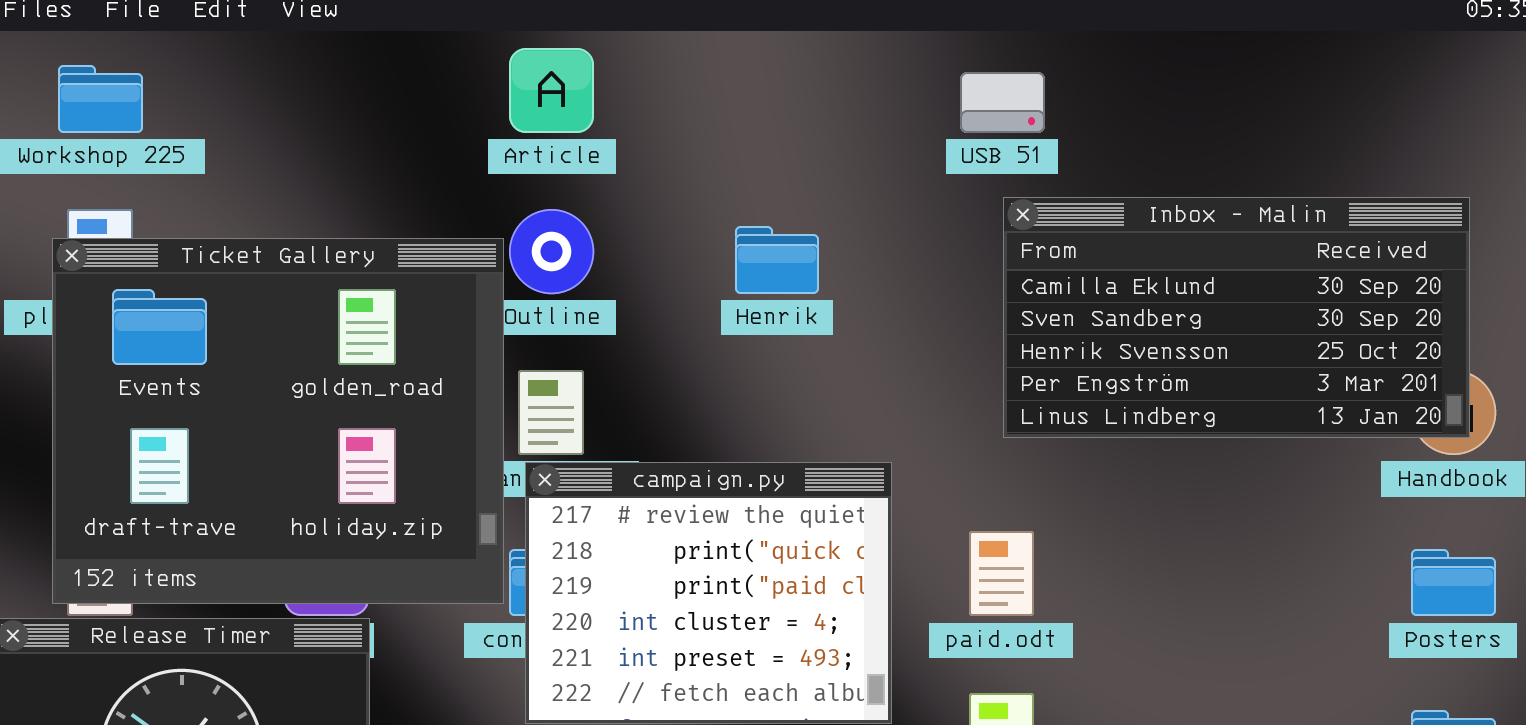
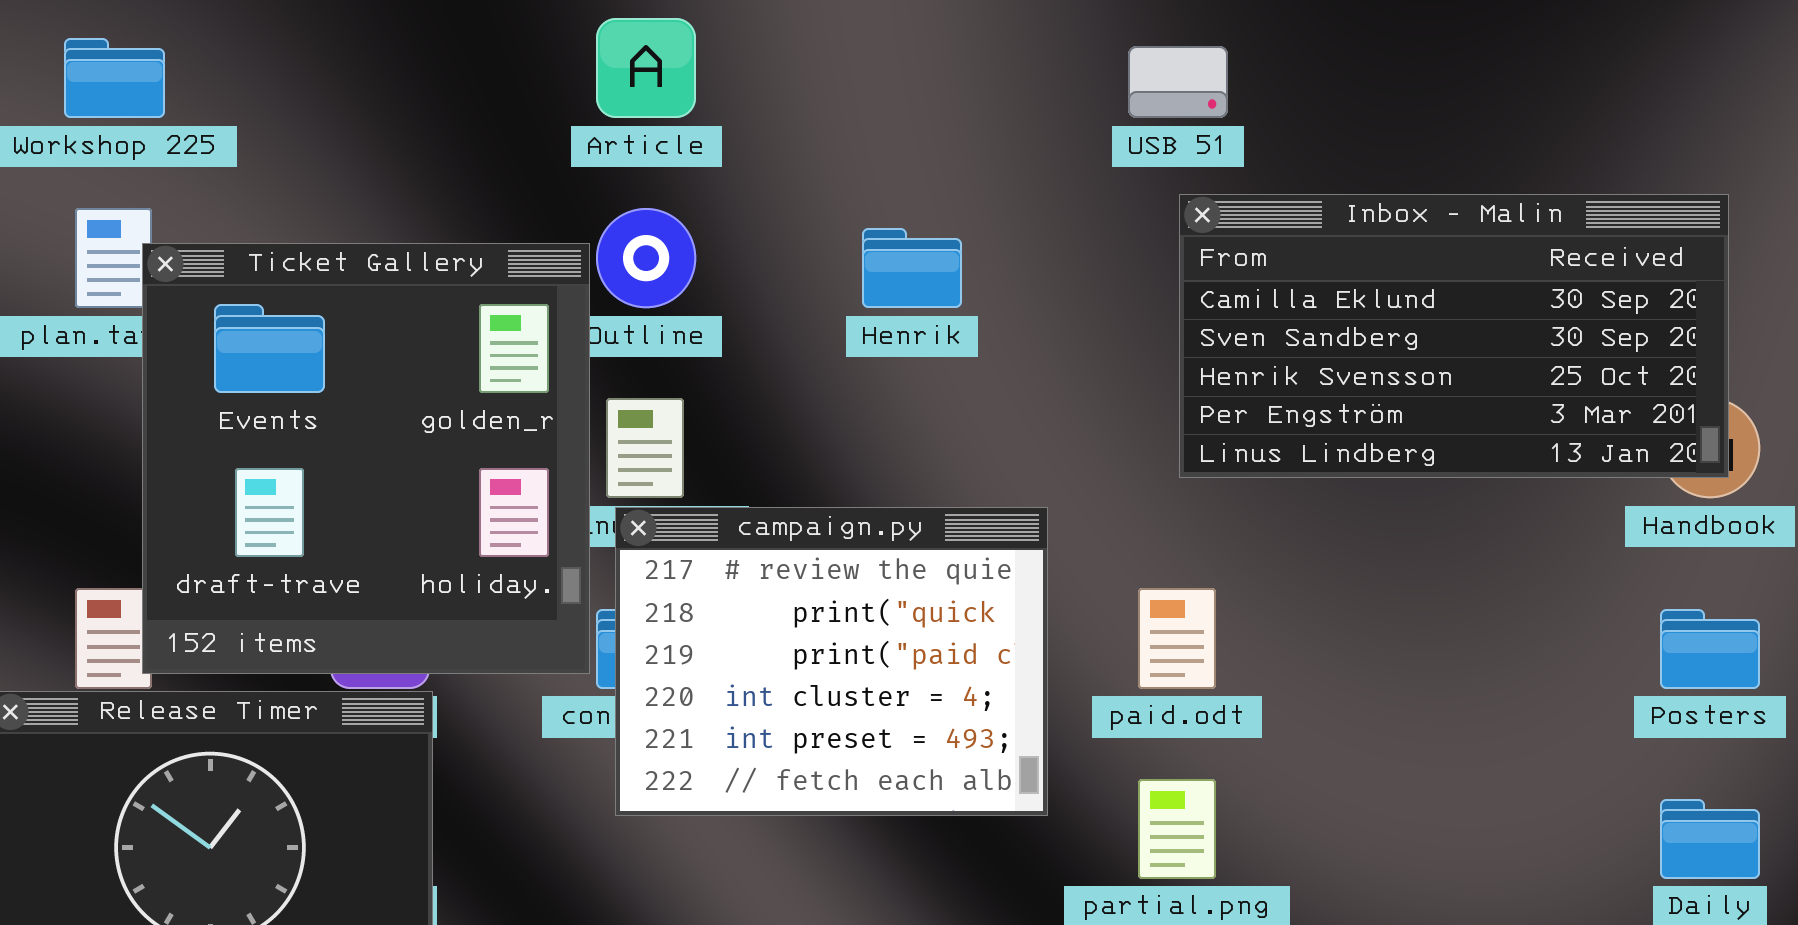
Ticket Gallery: [52,238,504,604] -> [142,243,590,674], resized

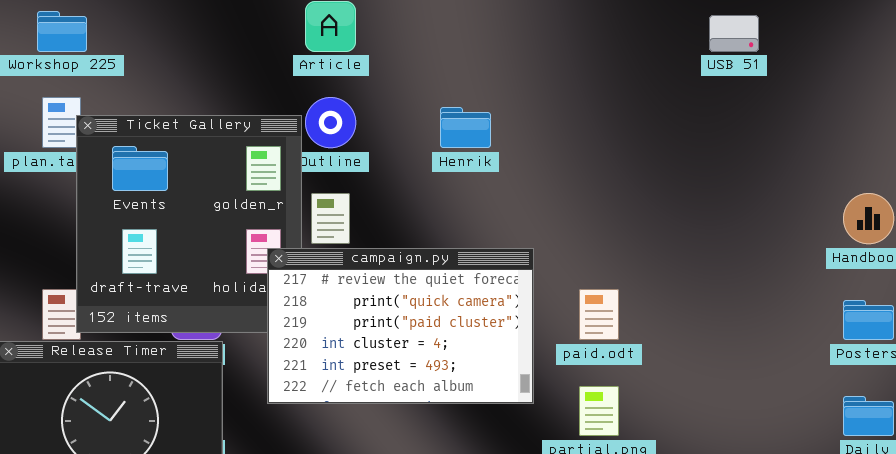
USB 51: [1128,46,1228,118] -> [709,15,759,52], moved
Inbox - Malin: [1179,194,1729,478] -> none, closed
campaign.py: [615,507,1048,816] -> [267,248,534,404], resized

